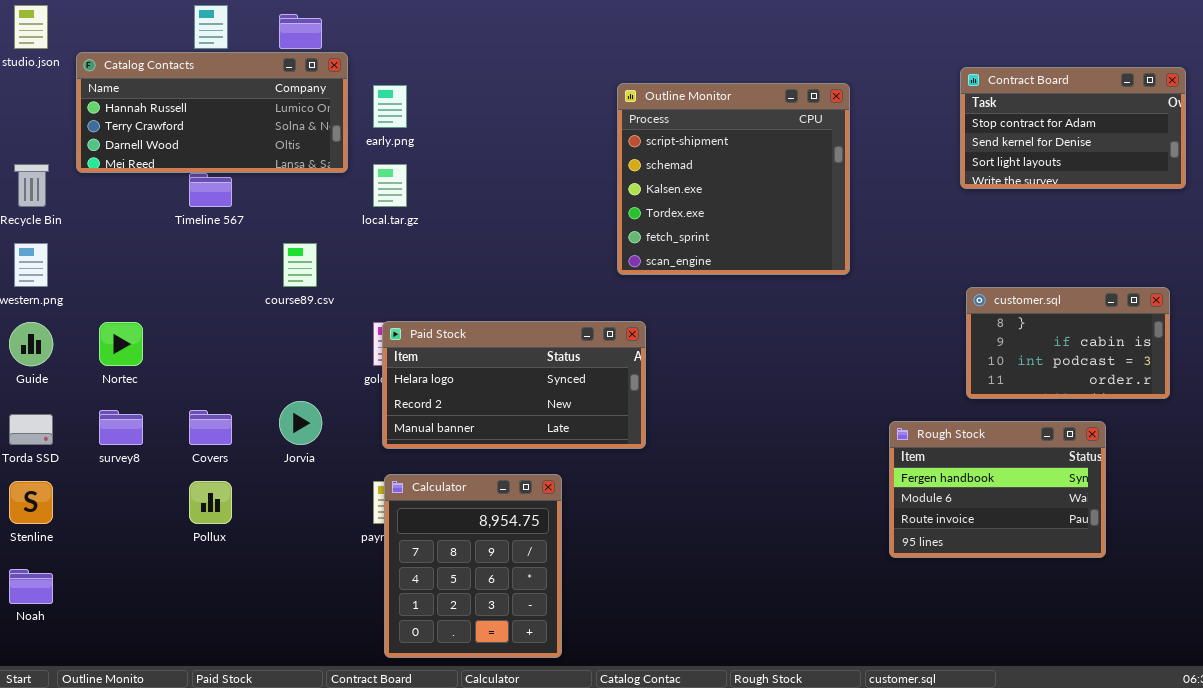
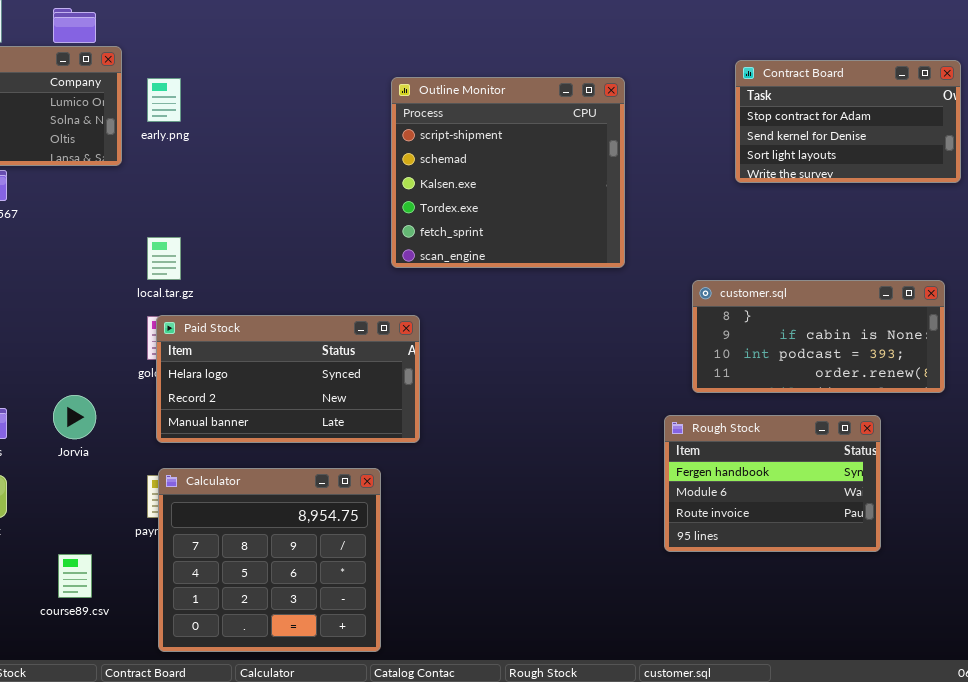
local.tar.gz: [373,164,407,207] -> [147,237,181,280], moved
course89.csv: [283,243,317,287] -> [58,554,92,598], moved
customer.sql: [966,287,1170,399] -> [692,280,945,393], resized
Calculator: [384,474,562,658] -> [158,468,381,652], resized

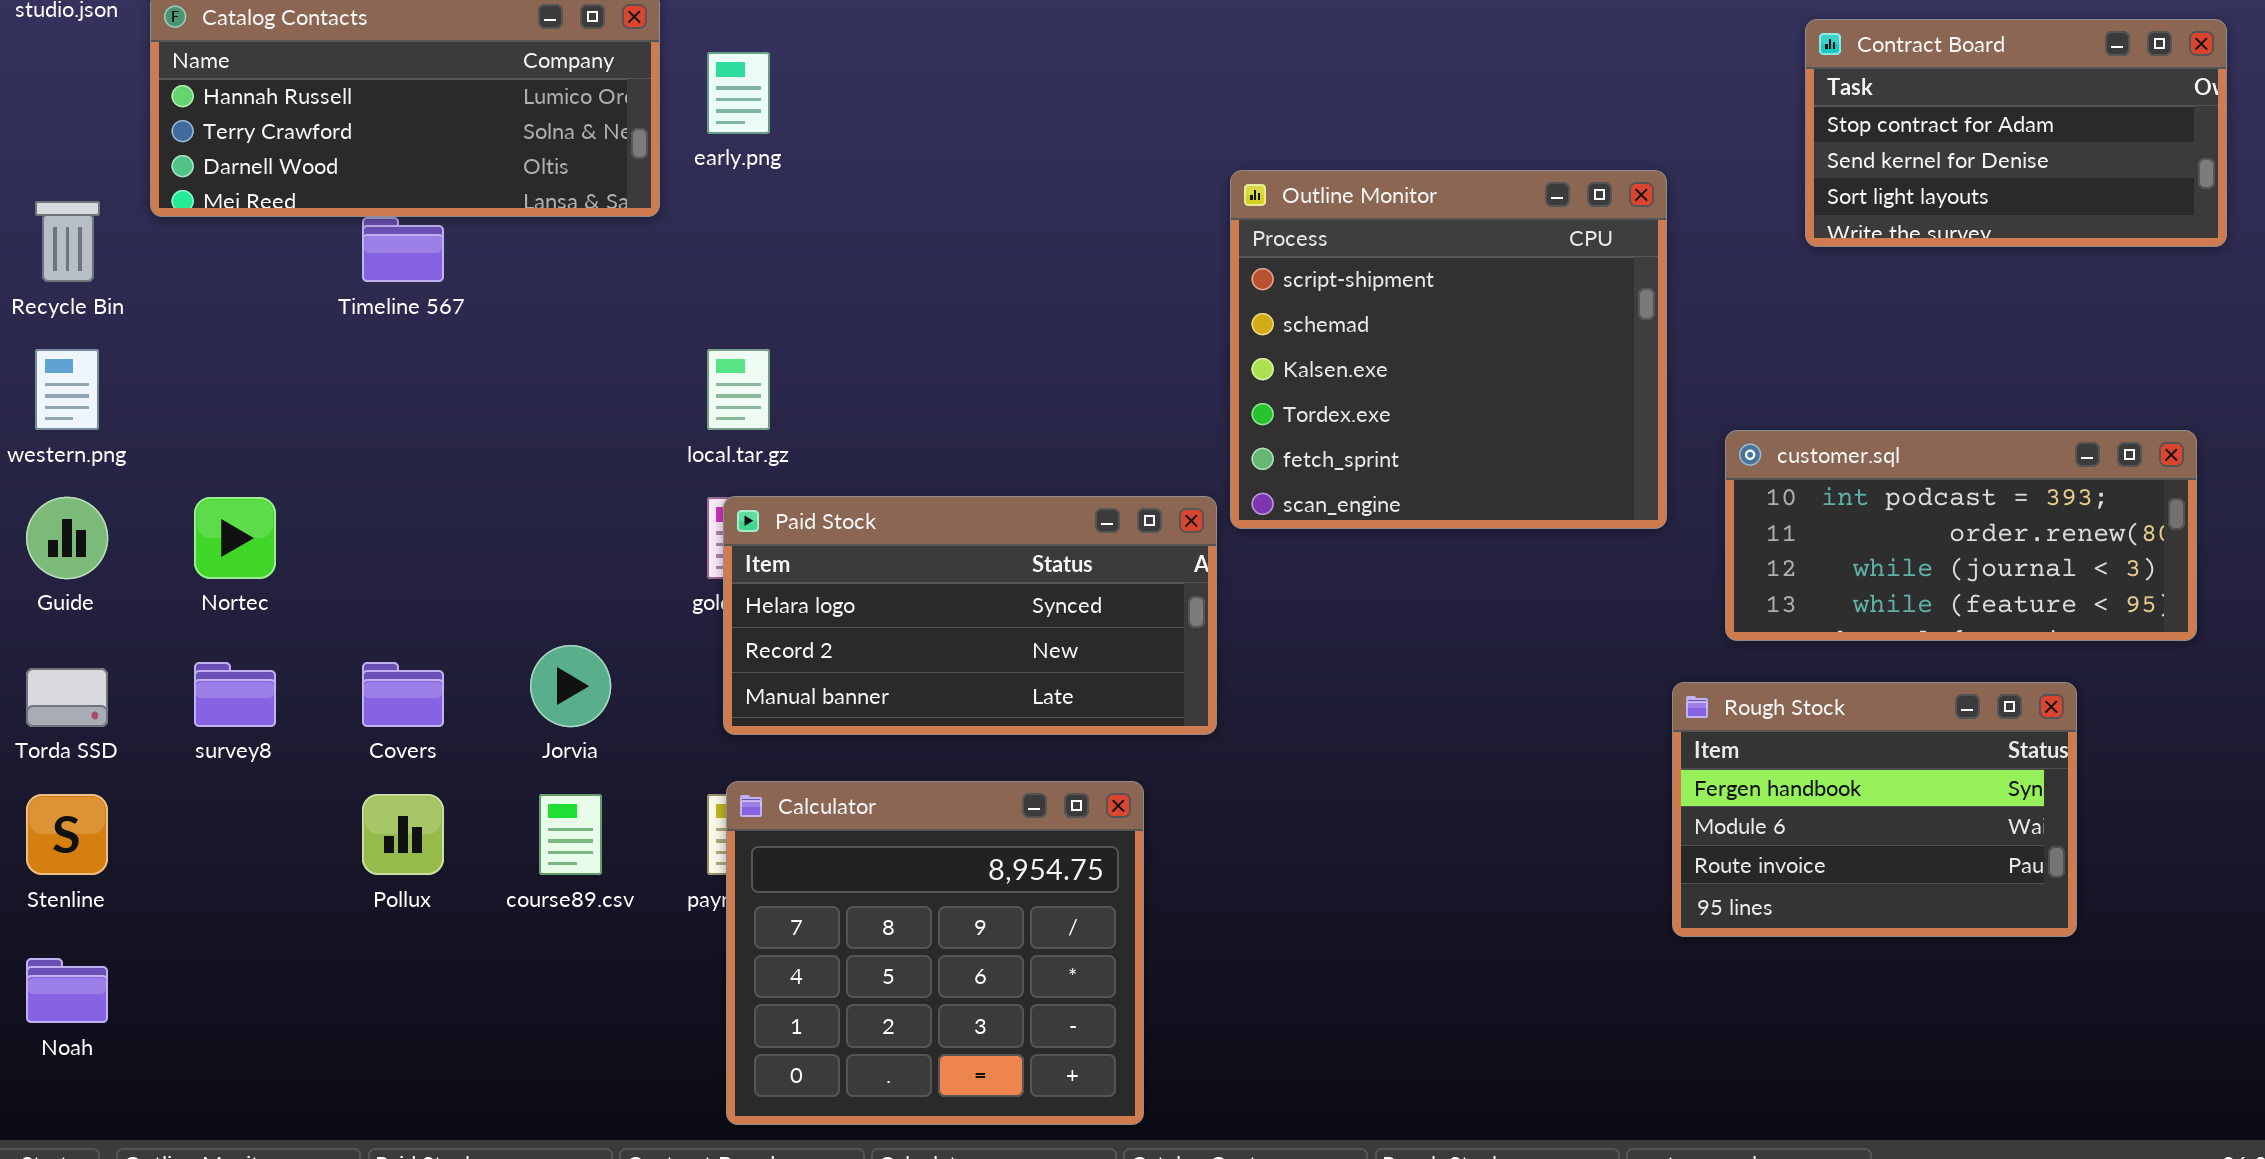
Outline Monitor: [391,77,625,268] -> [1230,170,1667,529], moved
customer.sql: [692,280,945,393] -> [1725,430,2197,641], scrolled down 2 rows
course89.csv: [58,554,92,598] -> [539,794,602,875], moved

